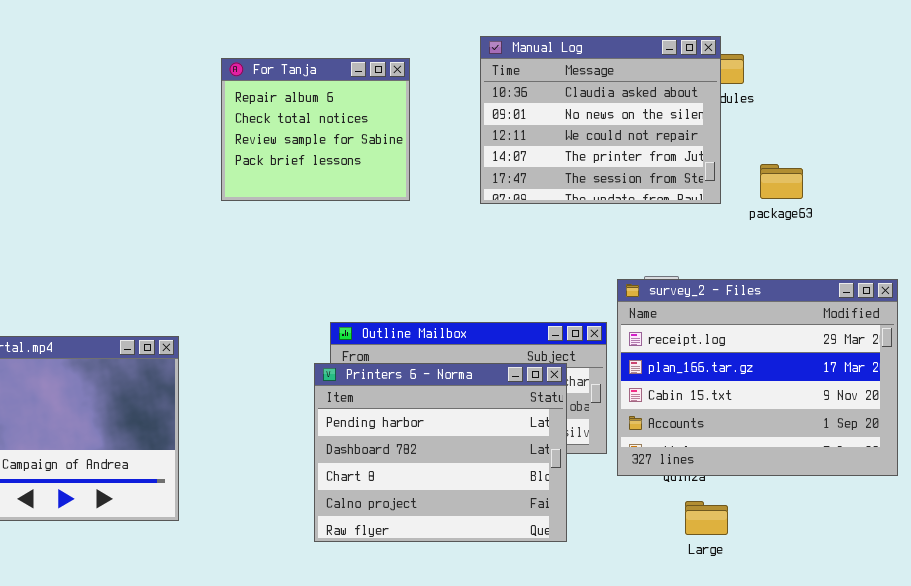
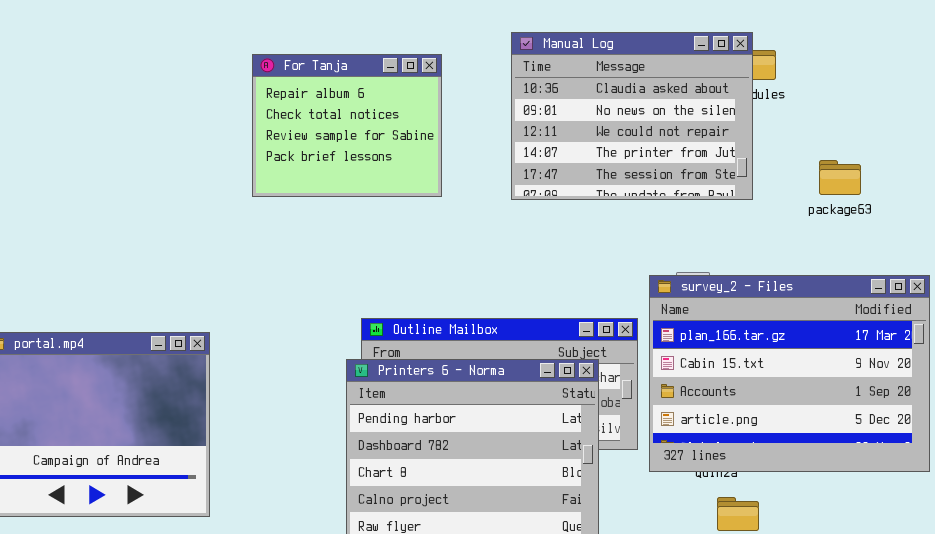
package63: [760,164,803,199] -> [819,160,861,195], moved
survey_2 - Files: [617,279,898,476] -> [649,275,930,472], scrolled down 1 row

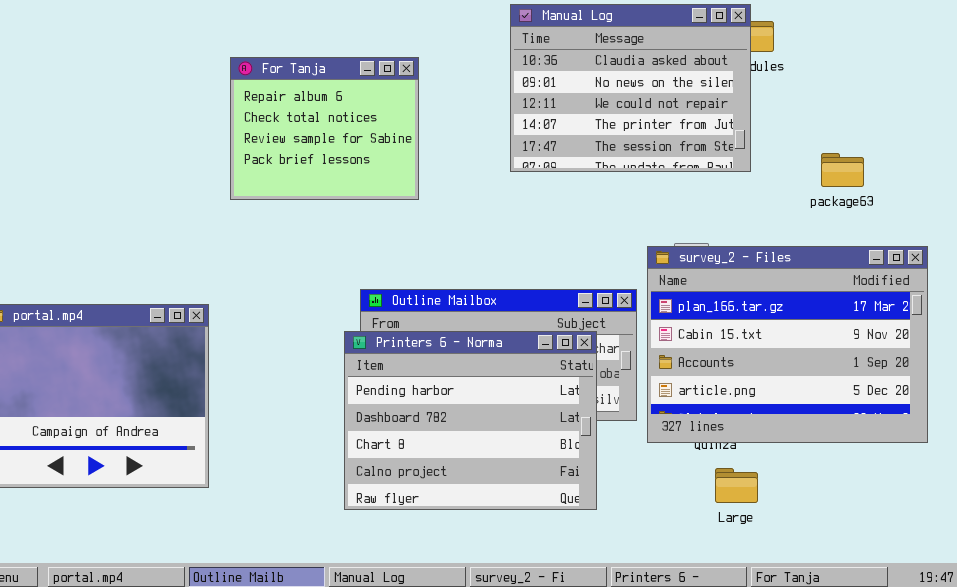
For Tanja: [252,54,442,197] -> [230,57,419,200], moved
package63: [819,160,861,195] -> [821,153,864,187], moved

